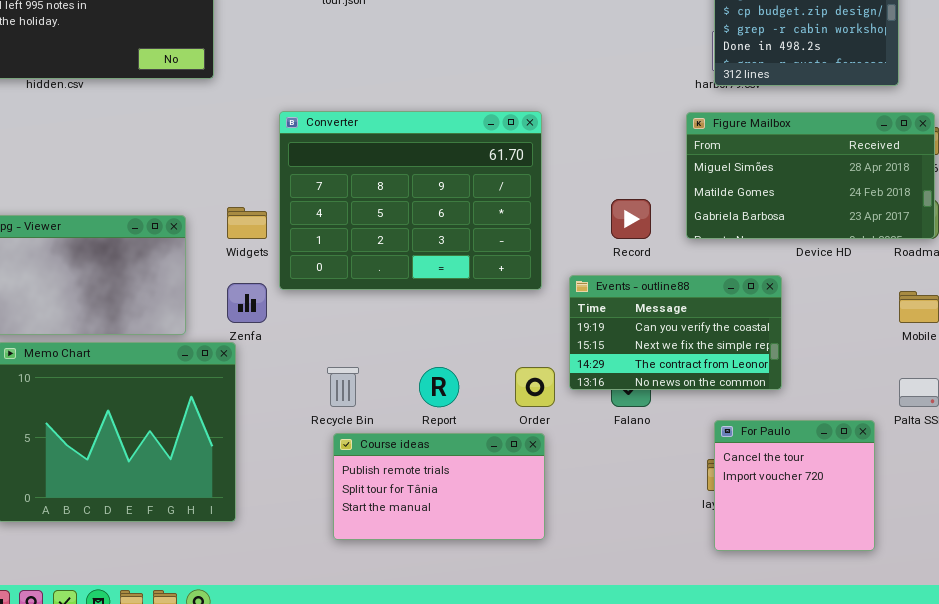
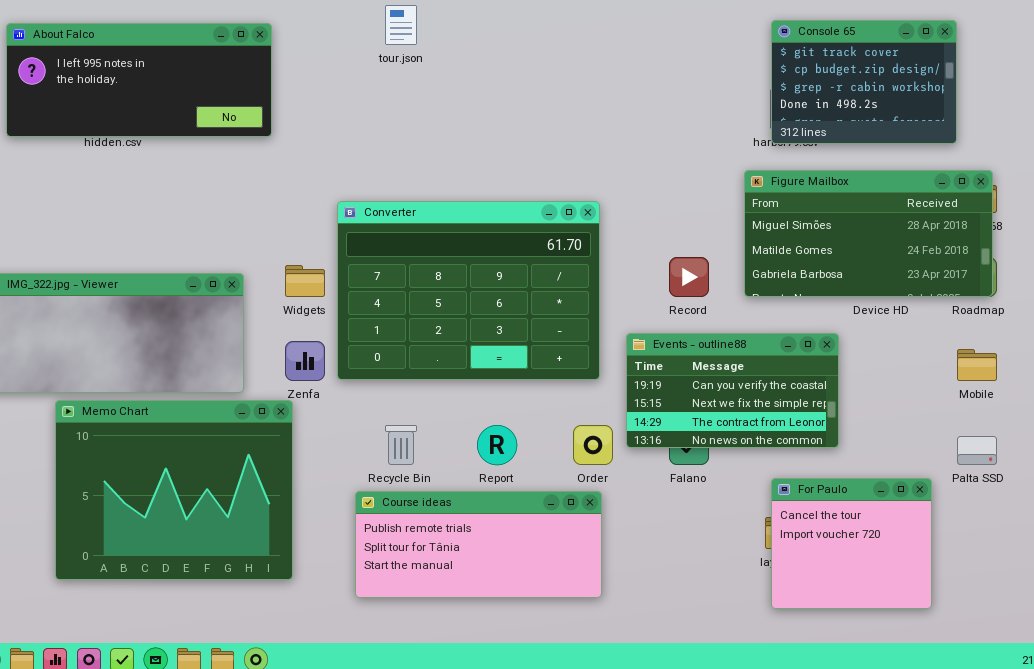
Converter: [279,111,542,290] -> [337,201,600,380], moved
Course ideas: [333,433,545,540] -> [355,491,602,598], resized

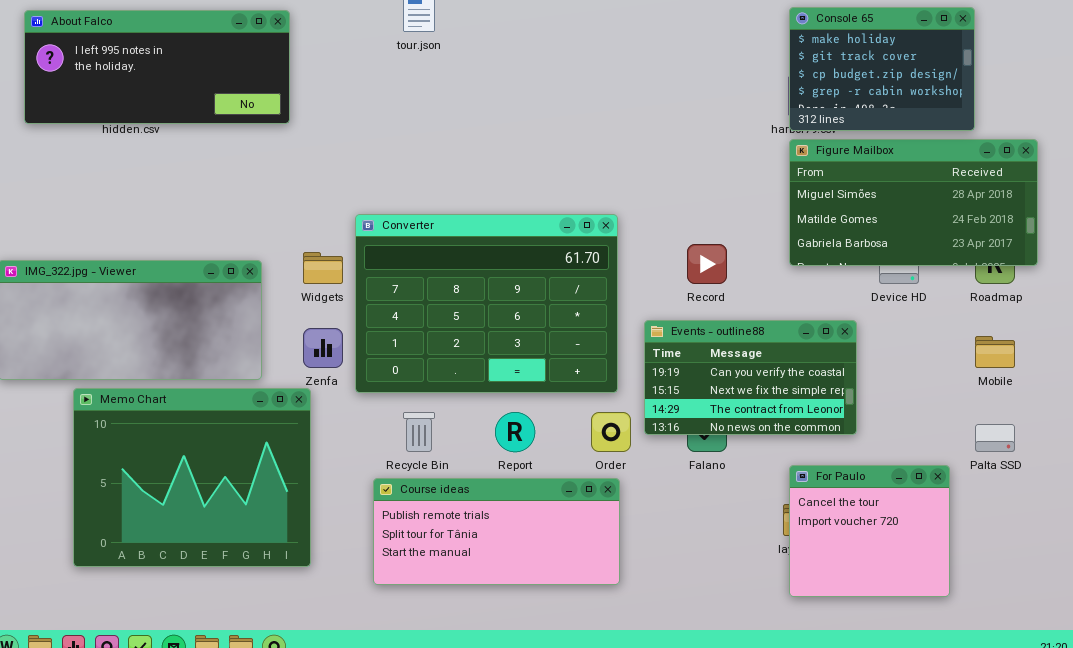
Console 65: [771,20,957,144] -> [789,7,975,131], scrolled up 1 row
Figure Mailbox: [744,170,993,297] -> [789,139,1038,266], moved
Converter: [337,201,600,380] -> [355,214,618,393], moved

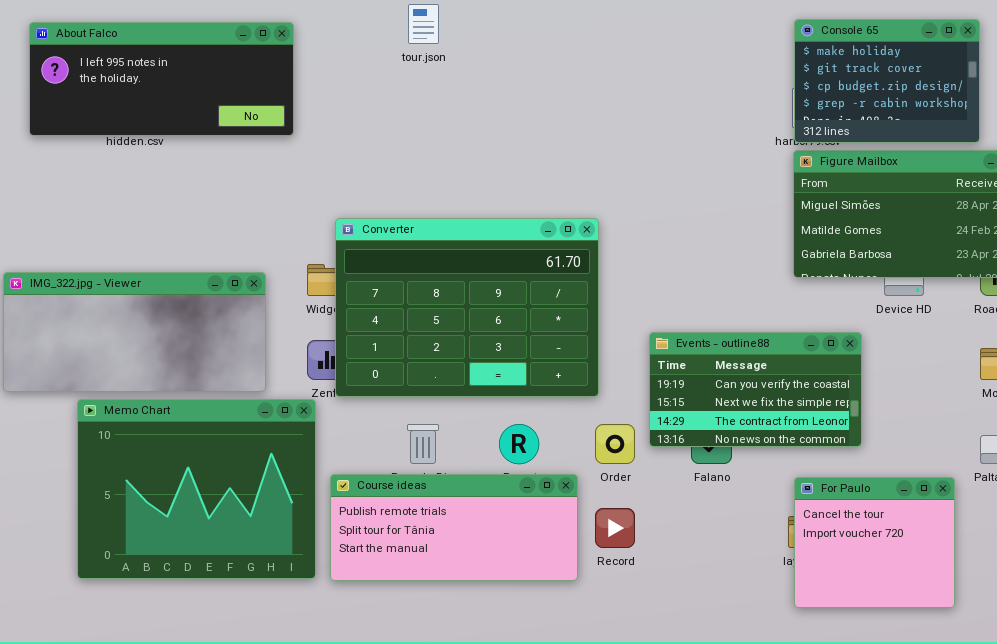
Converter: [355,214,618,393] -> [335,218,599,397], moved
Record: [687,244,727,284] -> [595,508,635,548], moved
Course ideas: [373,478,620,585] -> [330,474,578,581], moved

